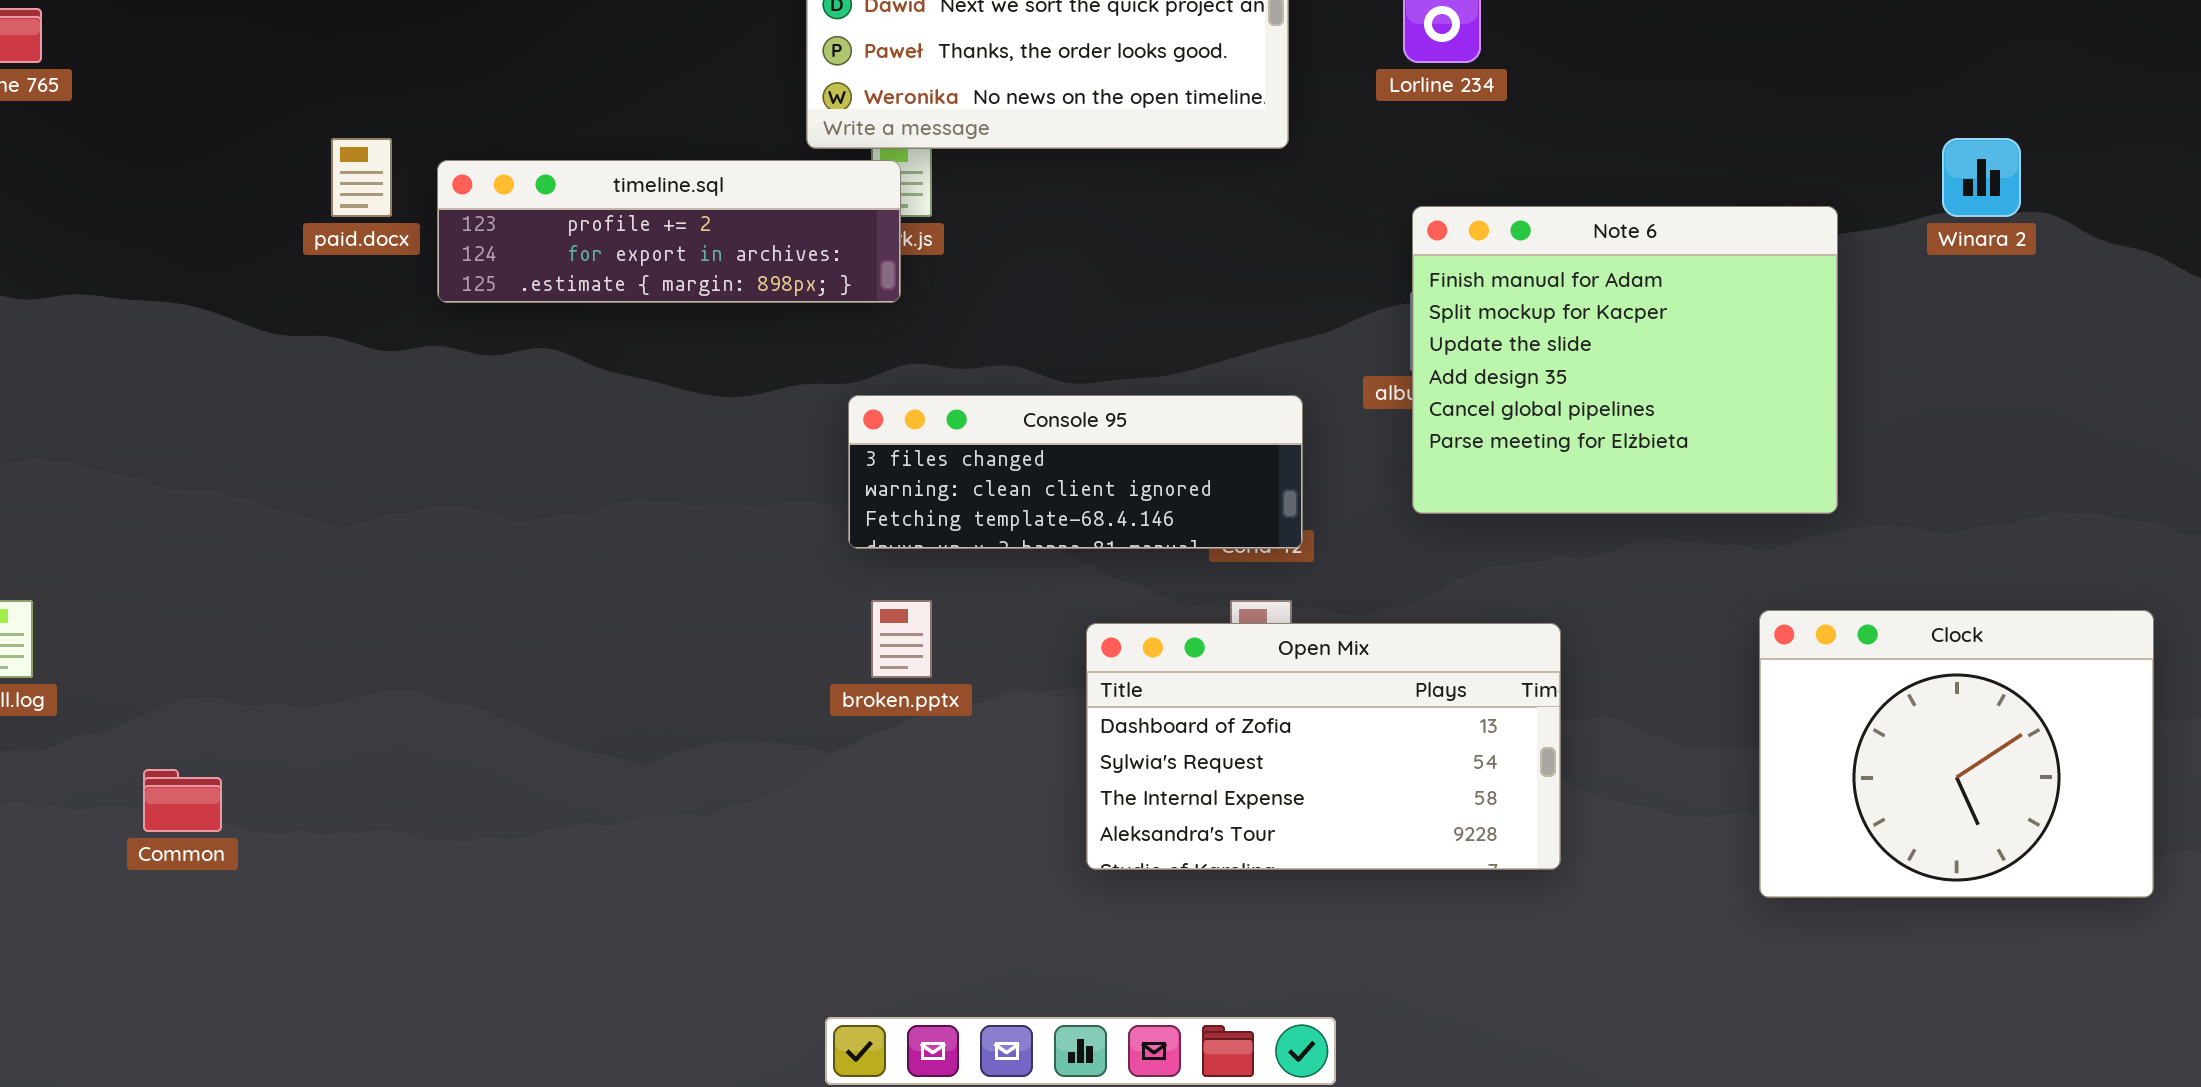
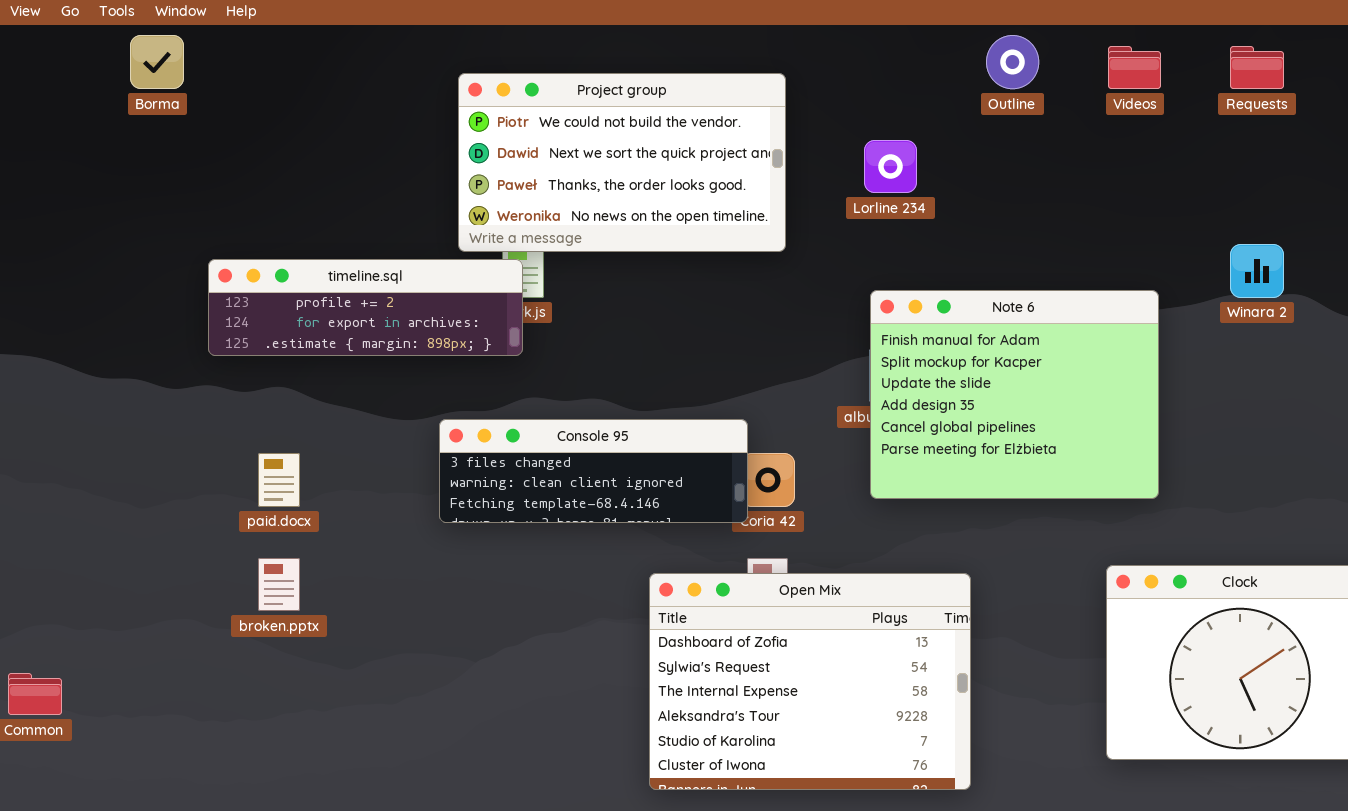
paid.docx: [331,138,392,217] -> [258,453,300,507], moved
Console 95: [848,395,1303,549] -> [439,419,748,523], moved
broken.pptx: [871,600,932,678] -> [258,558,300,611], moved
Open Mix: [1086,623,1561,870] -> [649,573,971,790], resized

